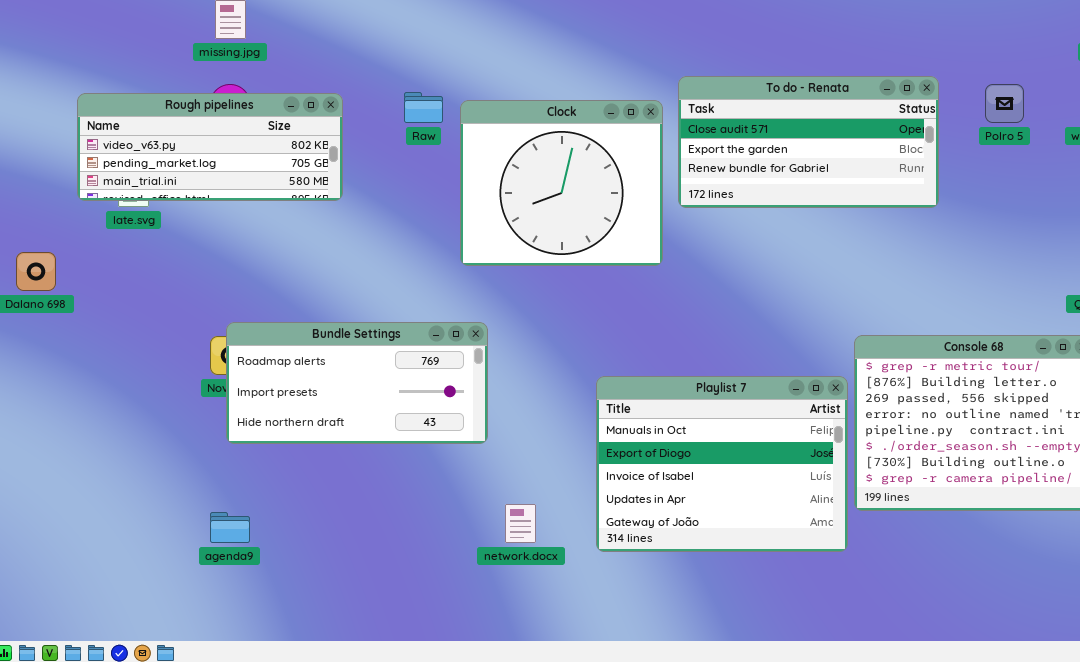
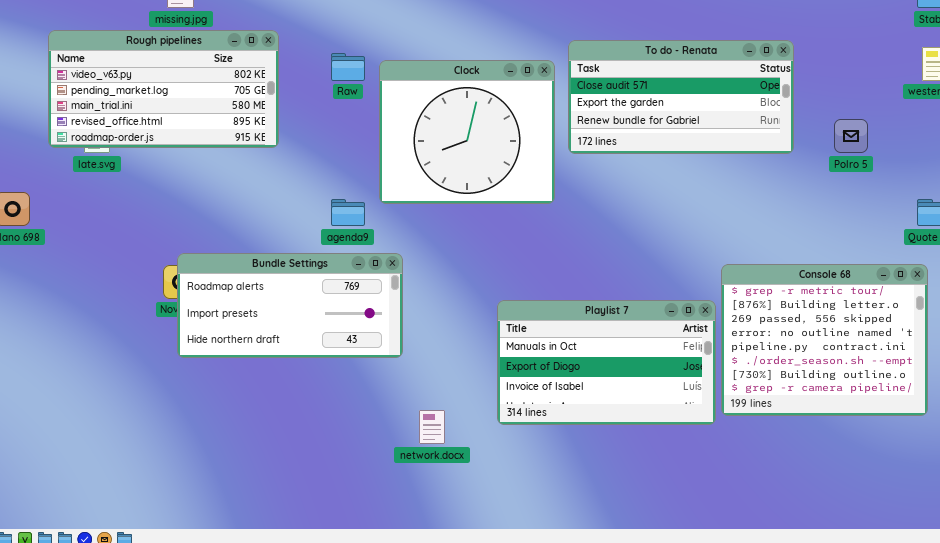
Polro 5: [985,84,1024,123] -> [834,119,868,153], moved
Rough pipelines: [77,93,343,201] -> [48,30,279,148], resized
Playlist 7: [596,376,848,552] -> [497,300,716,425], resized
agenda9: [210,512,250,543] -> [331,199,365,226], moved

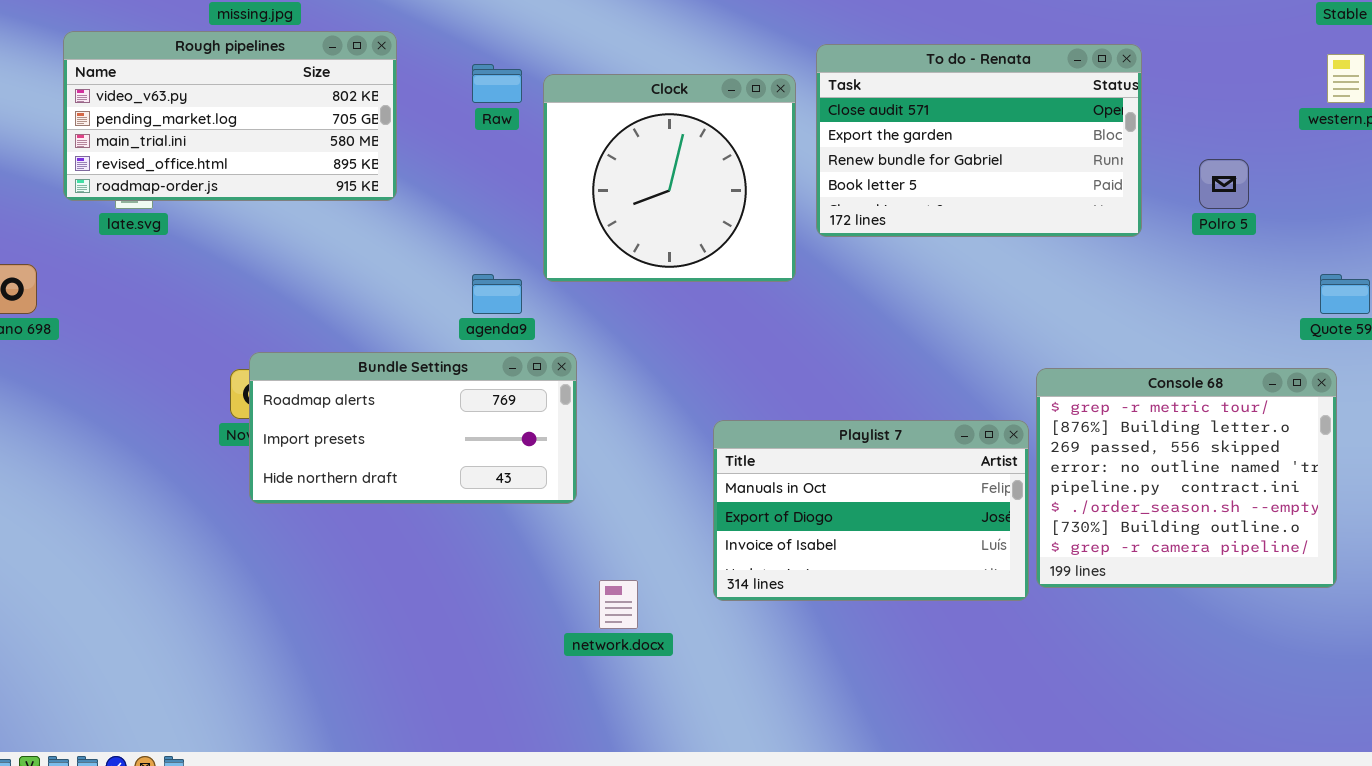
To do - Renata: [568,40,794,154] -> [816,44,1142,237], resized

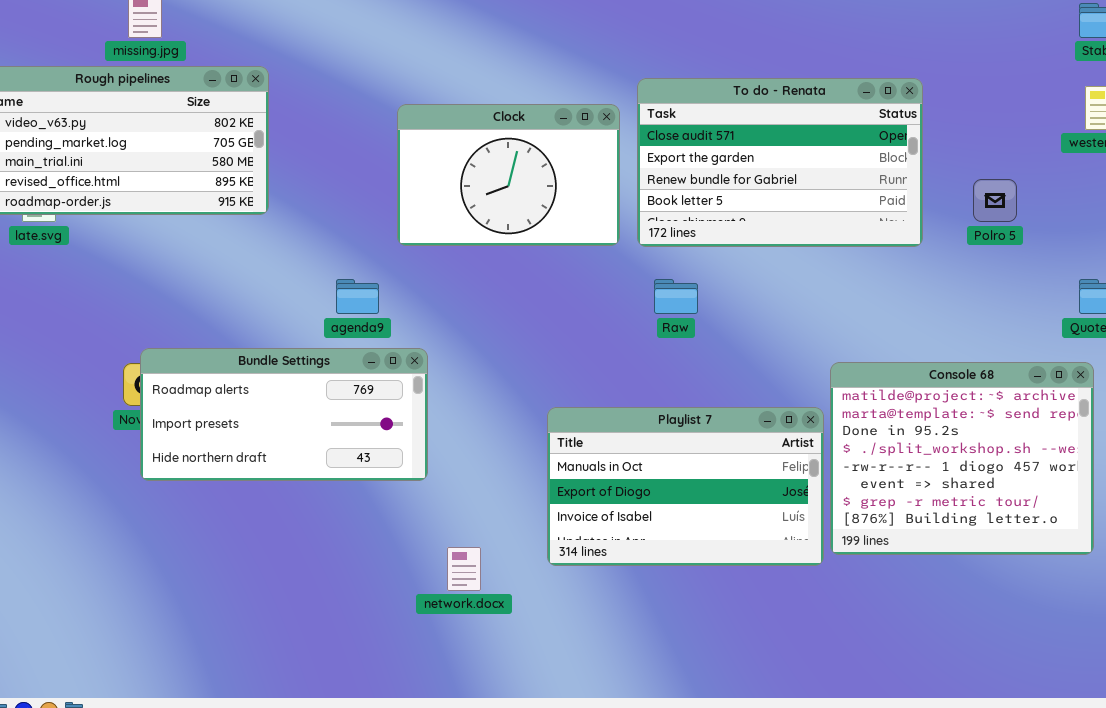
Raw: [472,64,522,103] -> [654,279,698,314], moved
Clock: [543,74,796,282] -> [397,104,620,246], resized
Console 68: [1036,368,1337,588] -> [830,362,1094,555], scrolled up 6 rows

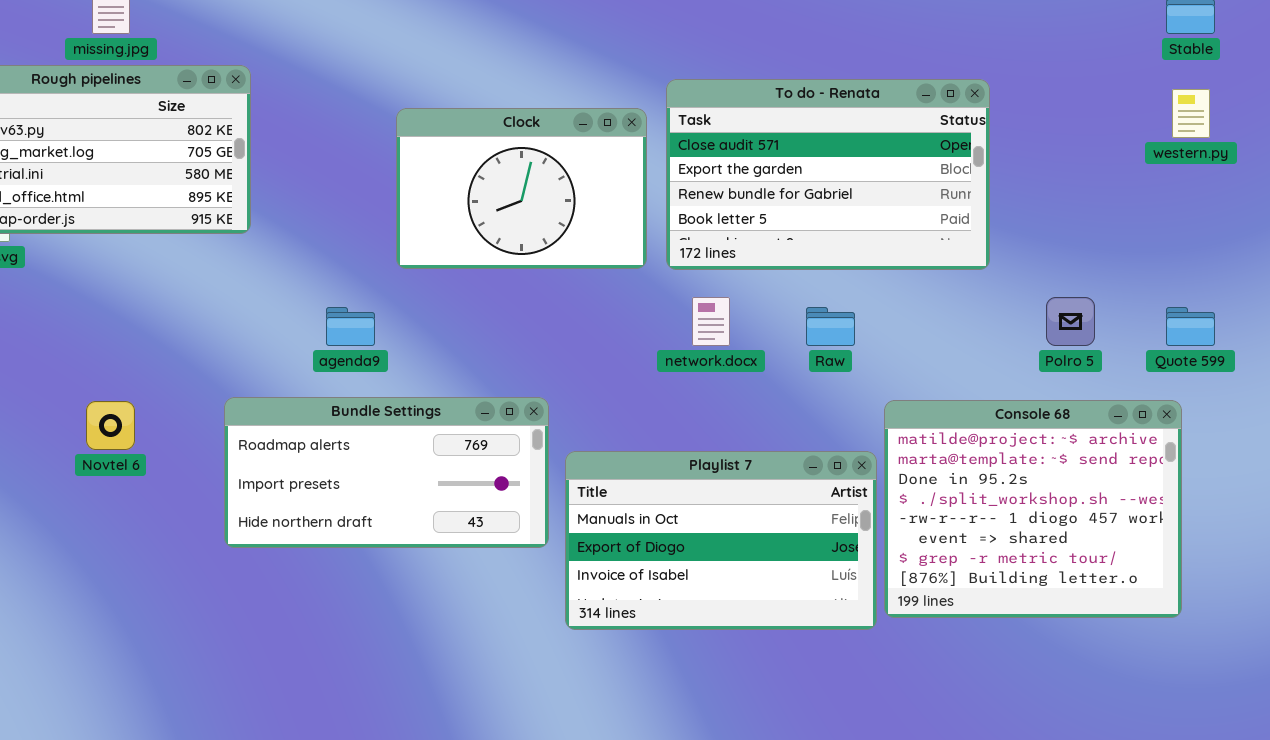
Polro 5: [973,179,1017,222] -> [1046,297,1095,346], moved
Raw: [654,279,698,314] -> [806,307,855,346], moved
Bundle Settings: [140,348,428,481] -> [224,397,549,548], moved
network.docx: [447,547,481,591] -> [692,297,730,346], moved

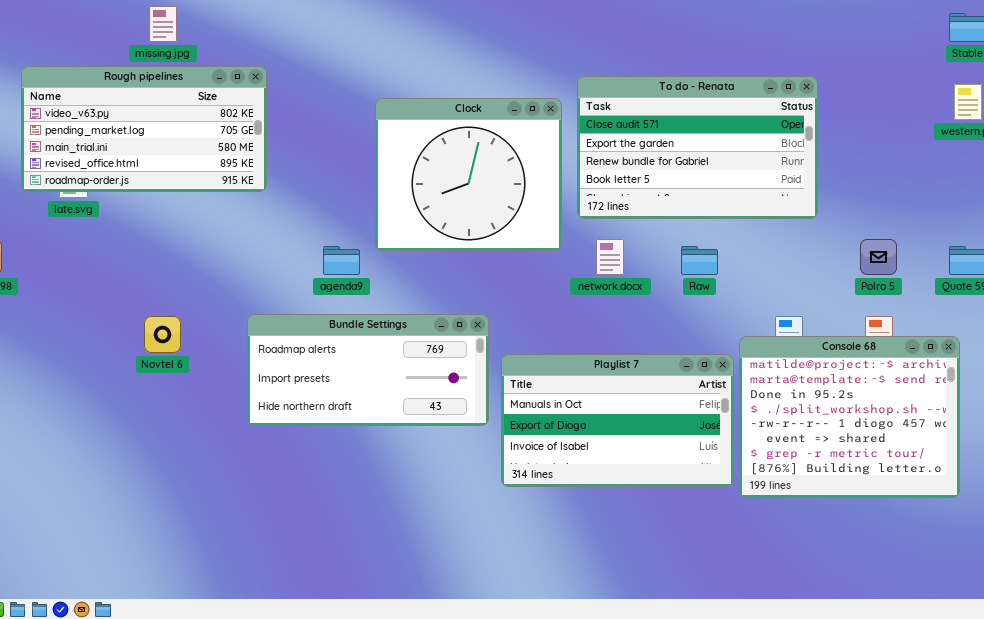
Clock: [396,108,647,269] -> [375,98,562,251], resized
Console 68: [884,400,1182,618] -> [739,336,960,498], moved

